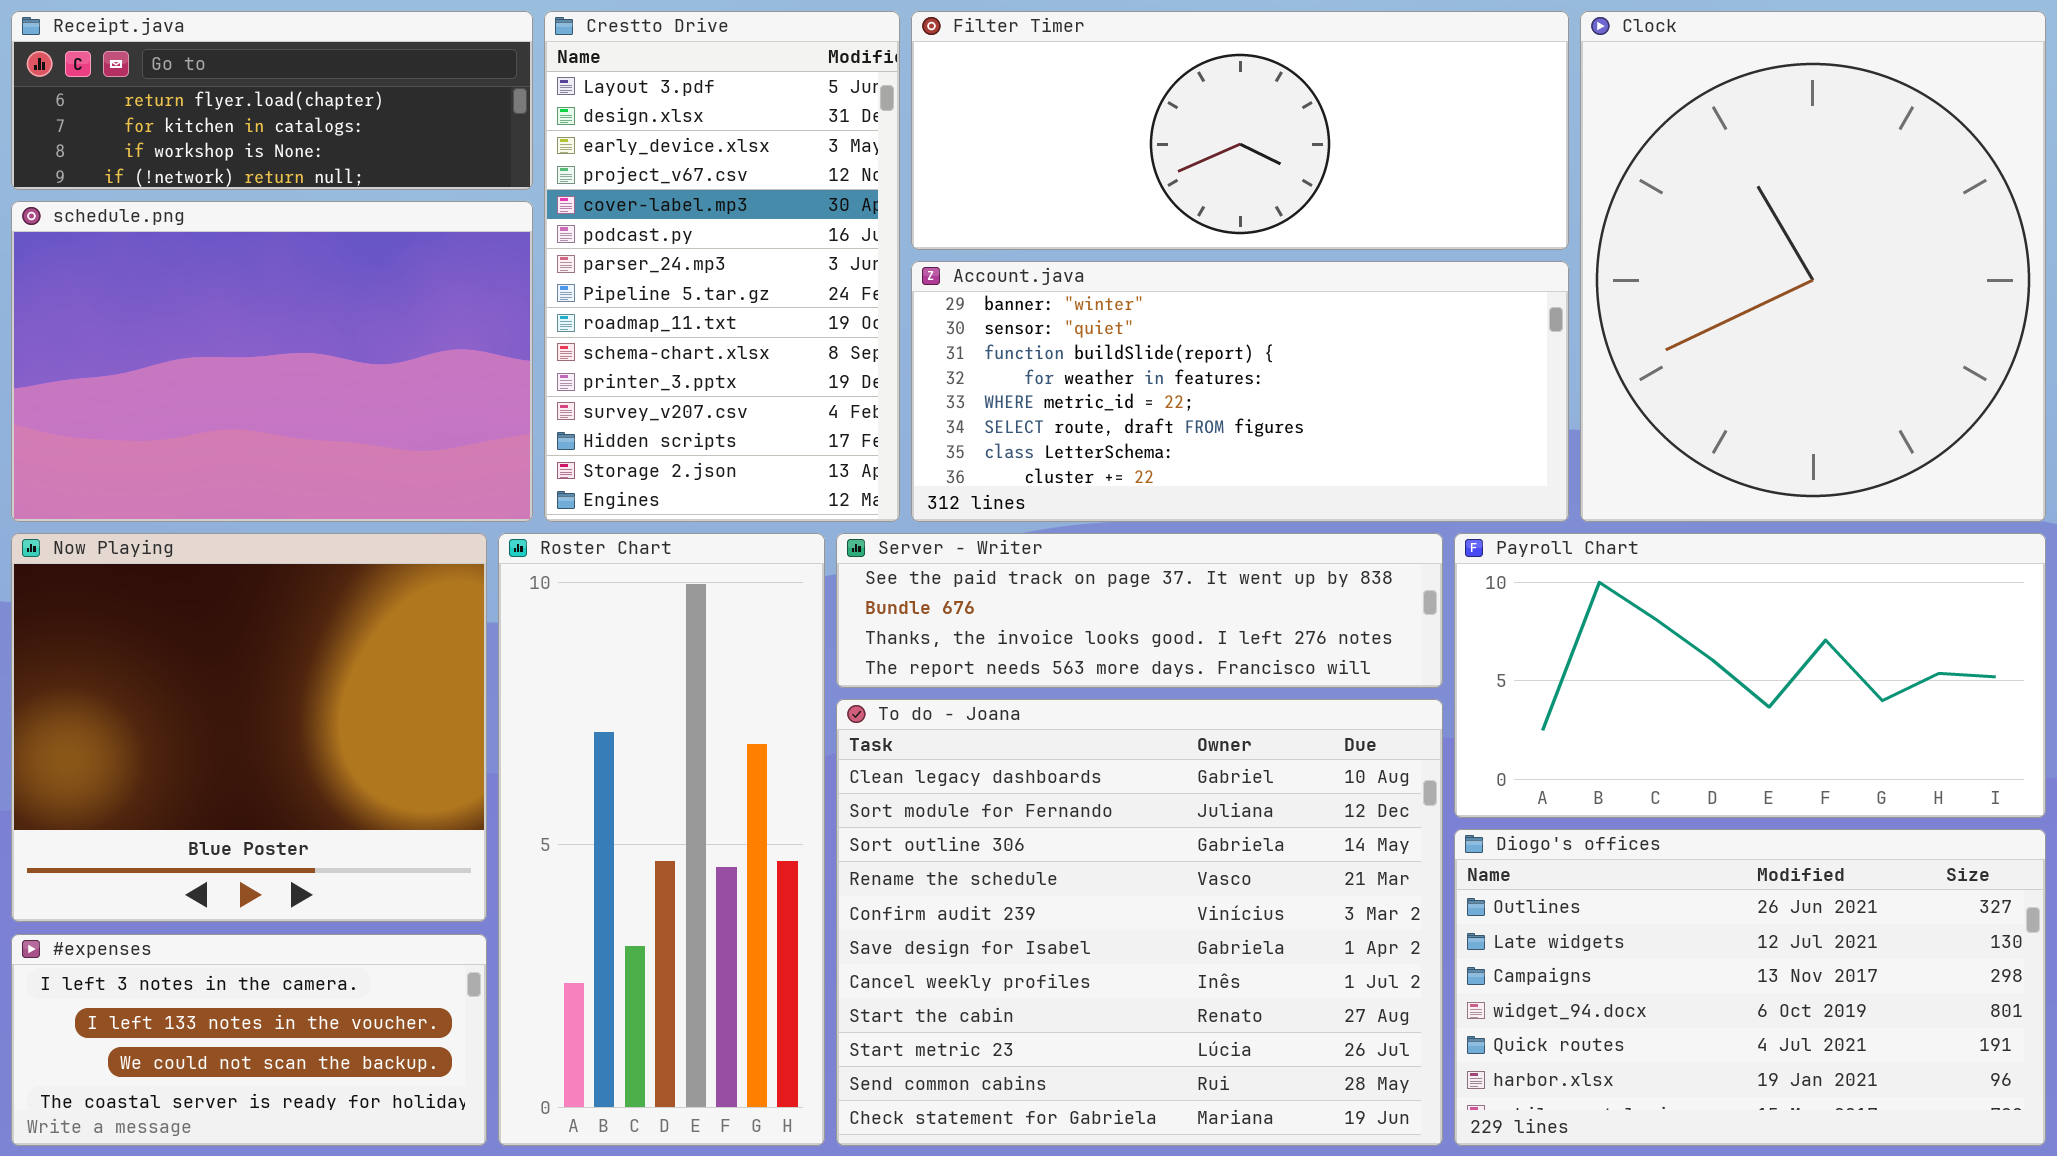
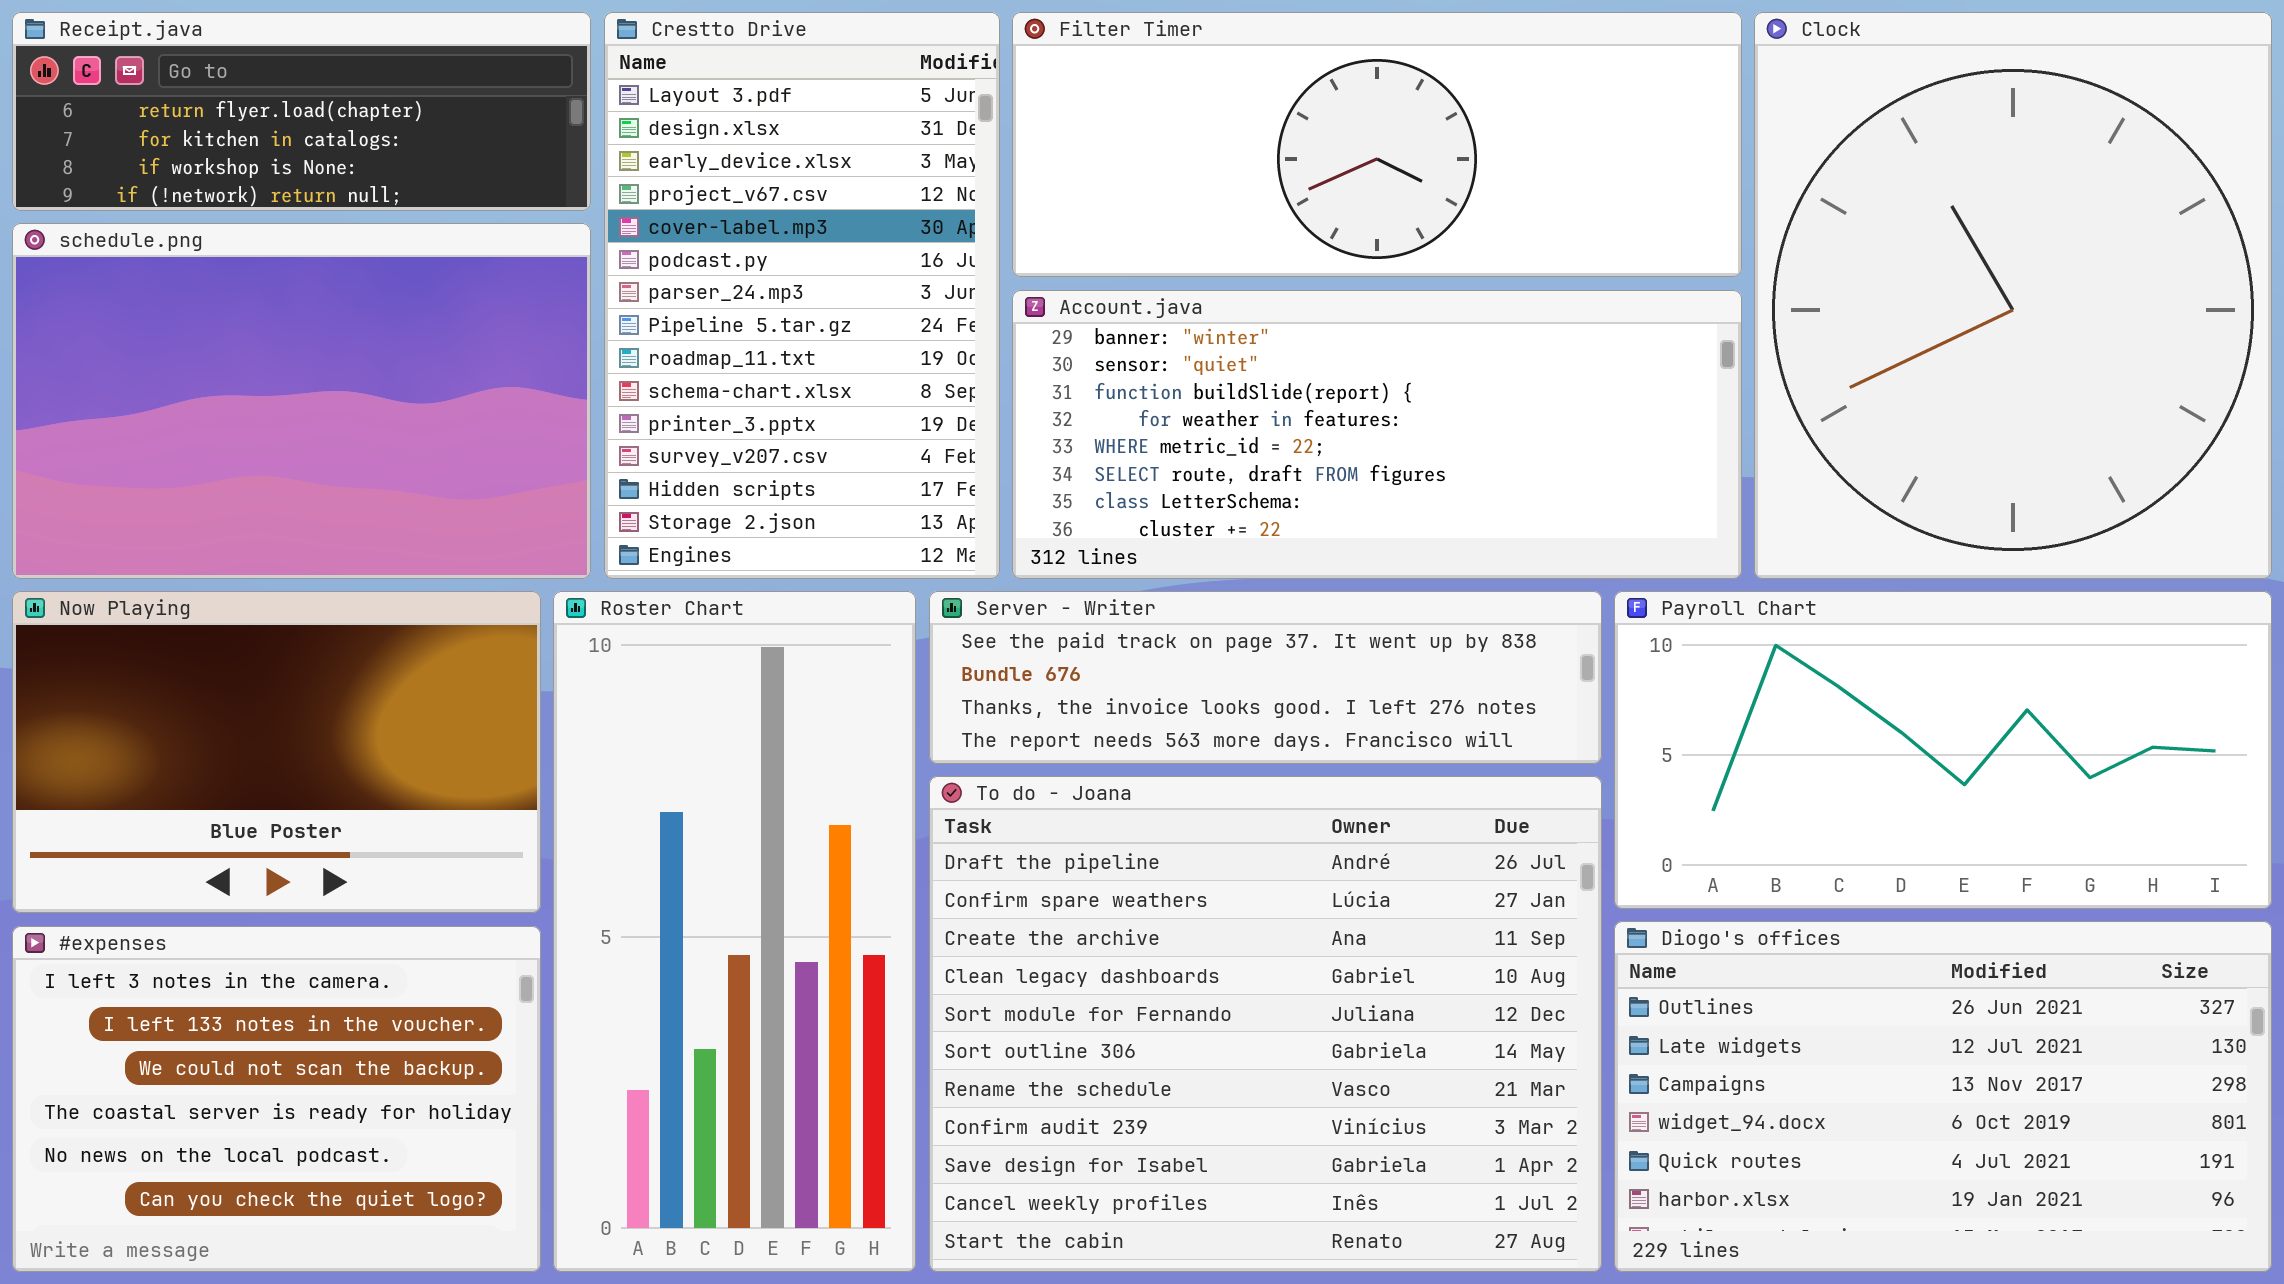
Now Playing: [11,533,487,922] -> [12,591,541,913], resized
To do - Joana: [836,699,1443,1146] -> [929,776,1602,1272], scrolled up 3 rows
#expenses: [11,934,487,1146] -> [12,926,541,1272], resized

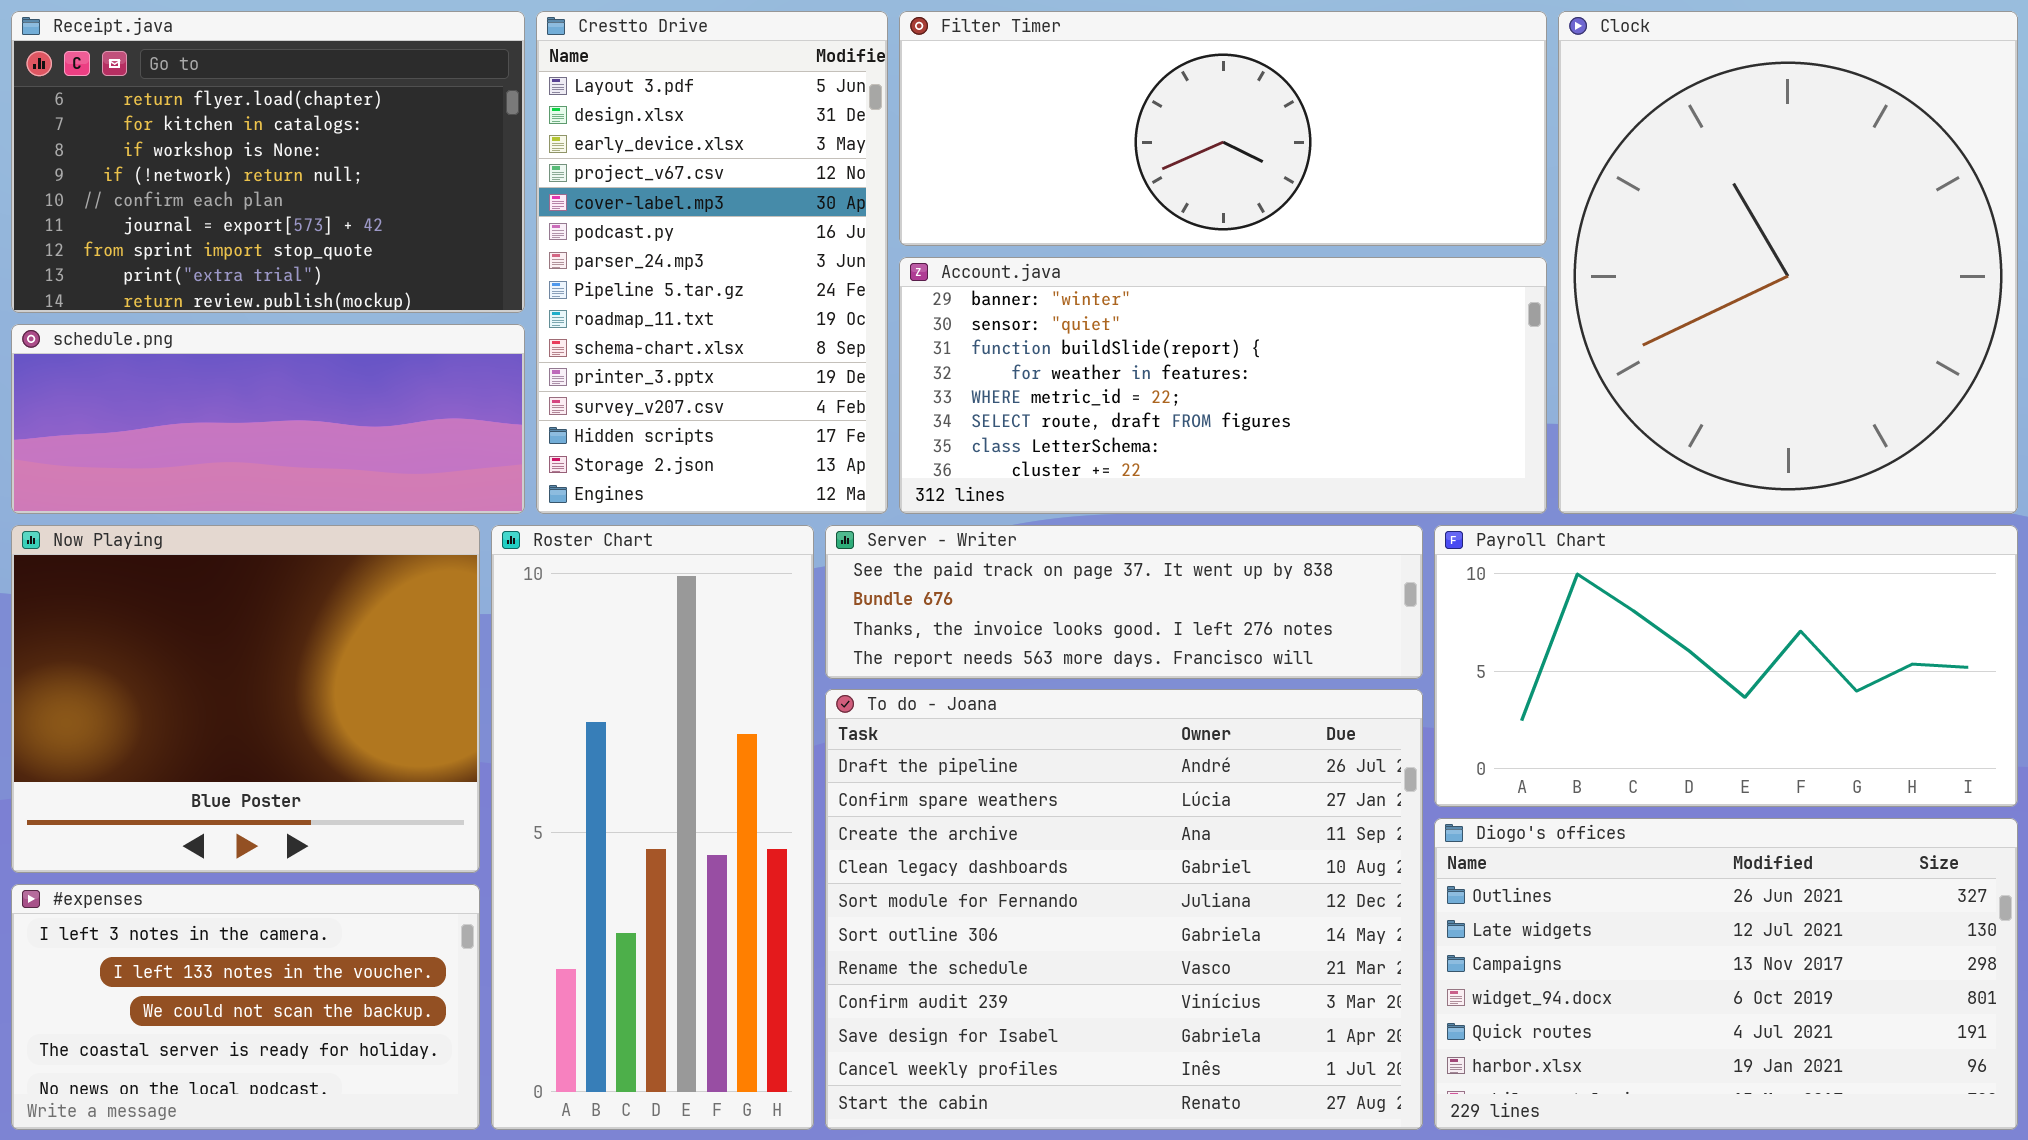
Receipt.java: [12,12,591,211] -> [11,11,525,313], resized
schedule.png: [12,223,591,579] -> [11,324,525,514], resized
Now Playing: [12,591,541,913] -> [11,525,480,873], resized
#expenses: [12,926,541,1272] -> [11,884,480,1130], resized

